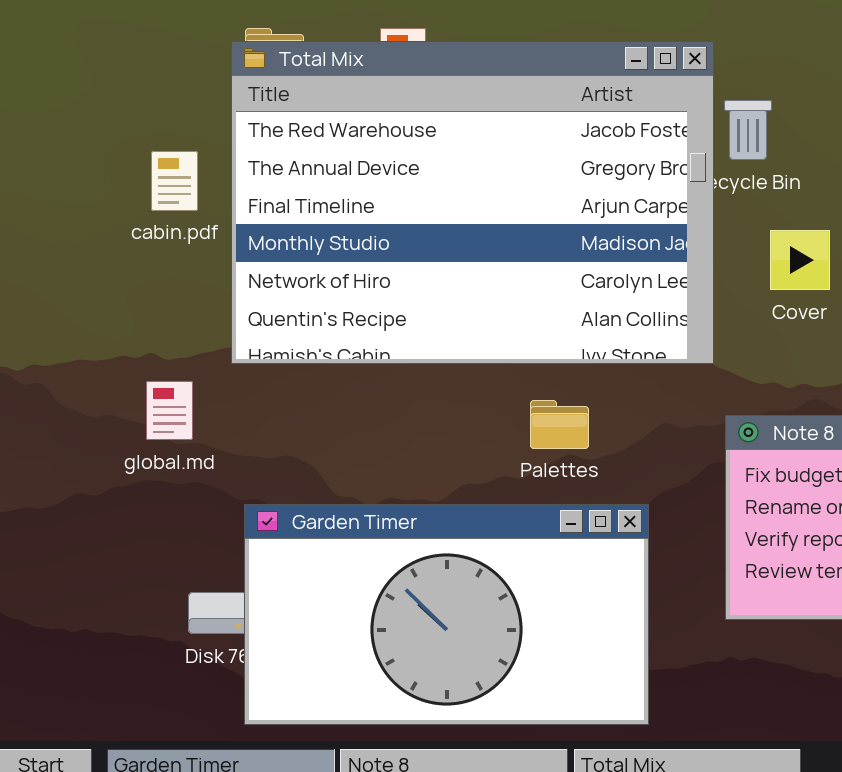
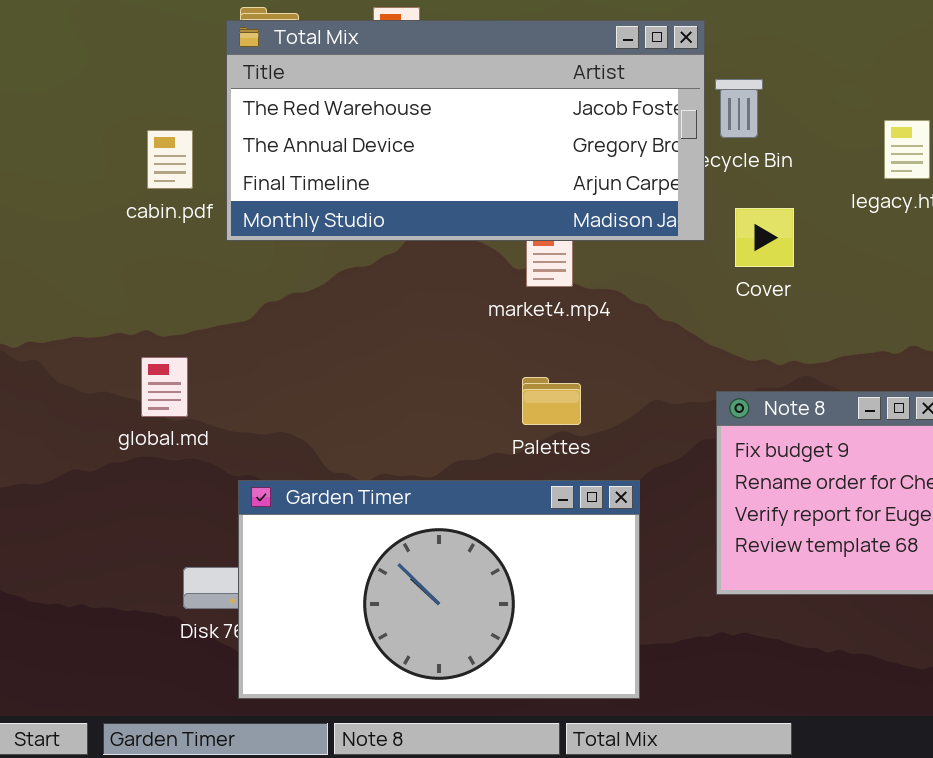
Total Mix: [231,41,714,364] -> [226,20,705,241], resized
Cover: [770,230,830,290] -> [735,208,794,267], moved

